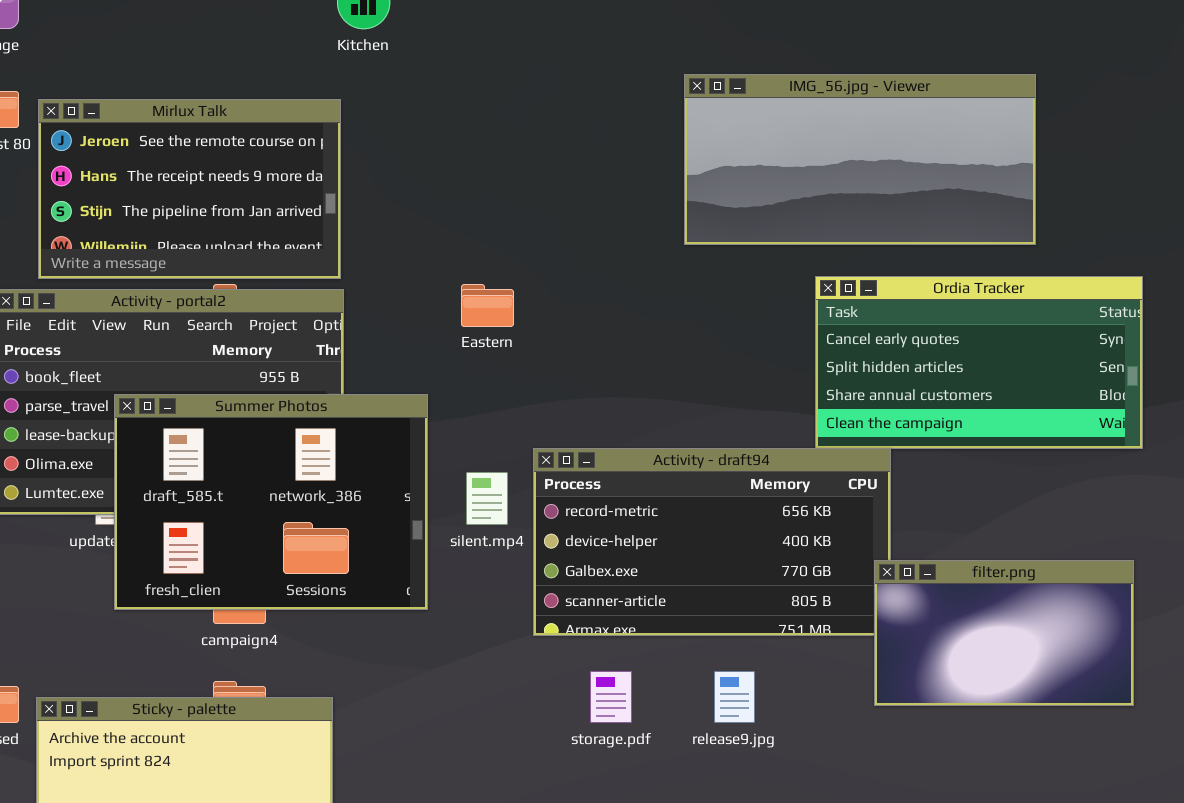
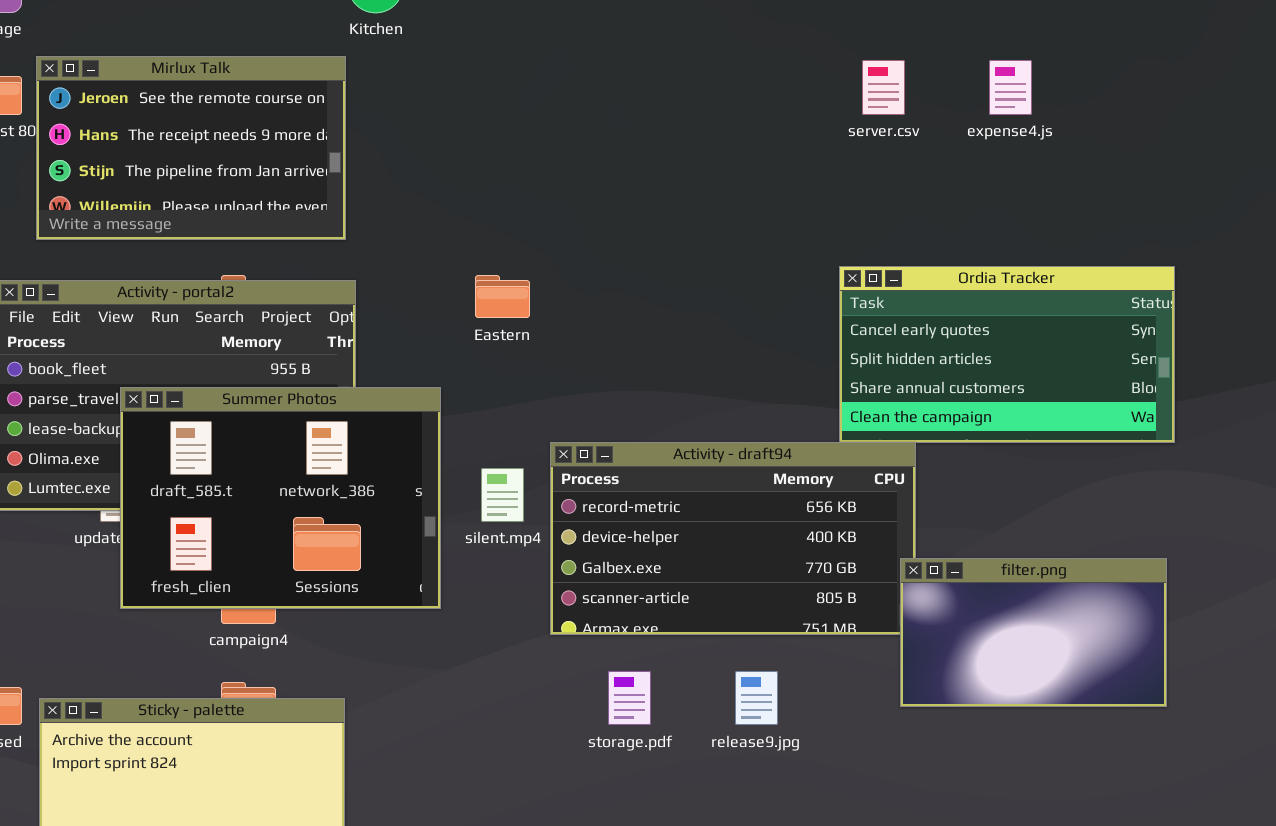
IMG_56.jpg - Viewer: [684,74,1036,245] -> none, closed
Mirlux Talk: [38,99,341,279] -> [36,56,346,240], moved

